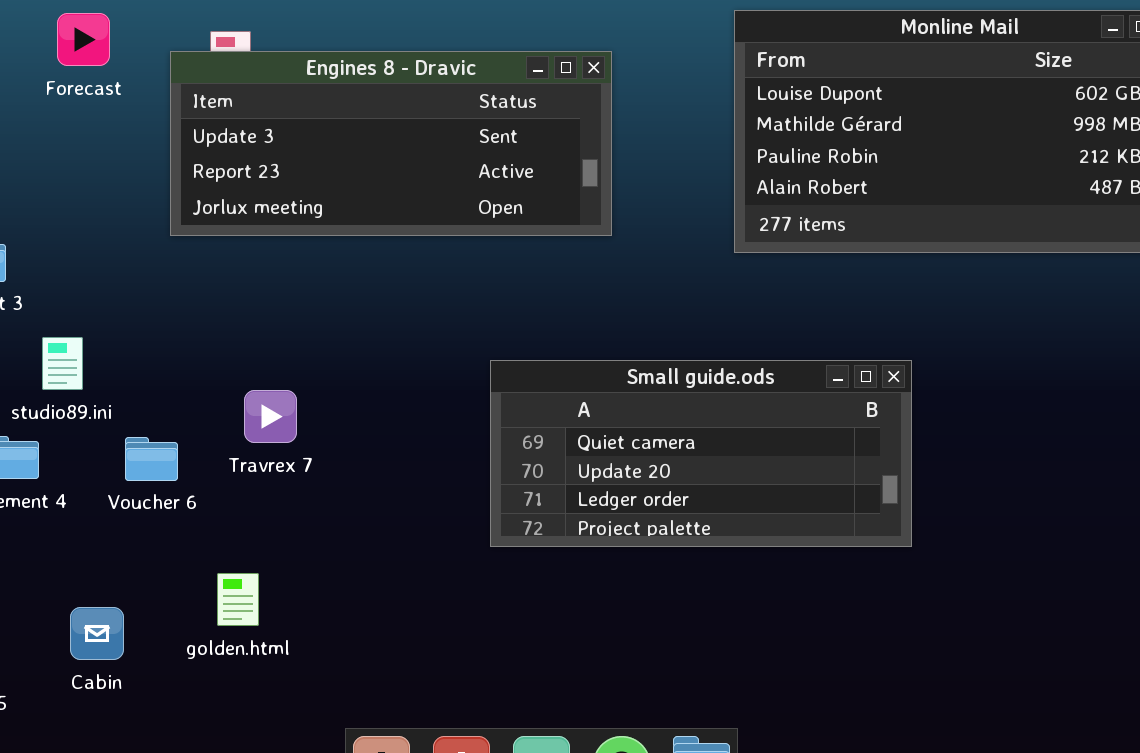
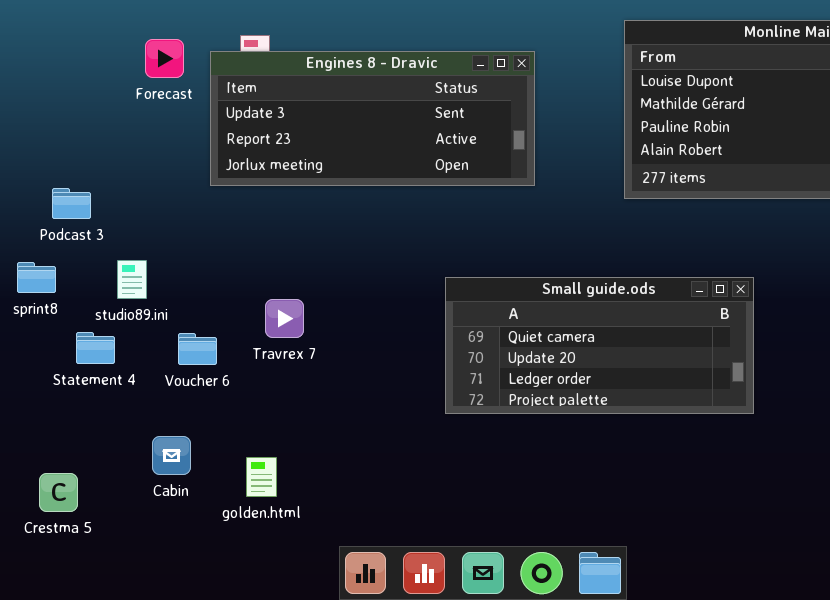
Forecast: [57,13,110,66] -> [145,39,184,78], moved
golden.html: [217,573,259,626] -> [246,457,277,497], moved
Cabin: [70,607,124,660] -> [152,436,191,475], moved

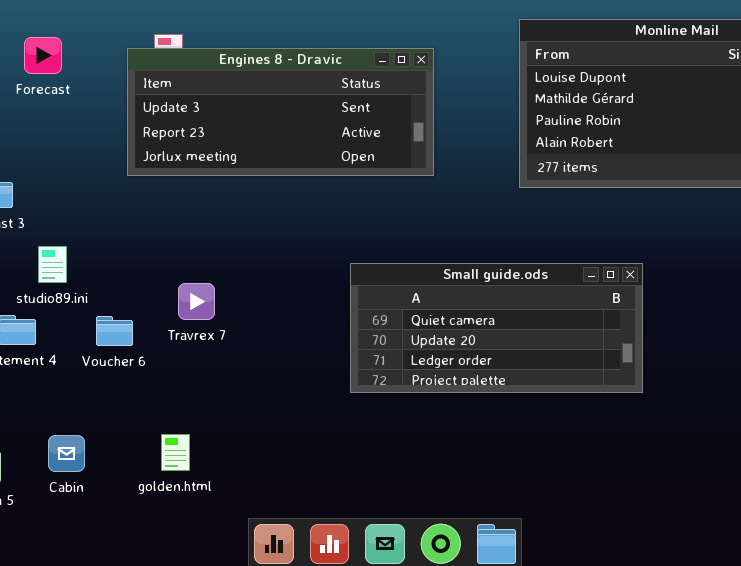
Forecast: [145,39,184,78] -> [24,37,62,74], moved
Cabin: [152,436,191,475] -> [48,435,85,472], moved

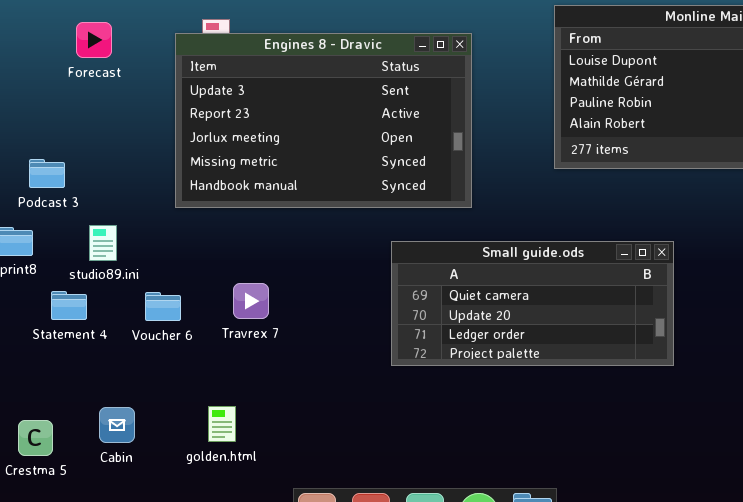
Engines 8 - Dravic: [127,48,434,176] -> [175,33,472,208], resized
Travrex 7: [178,283,215,320] -> [233,283,269,319], moved

